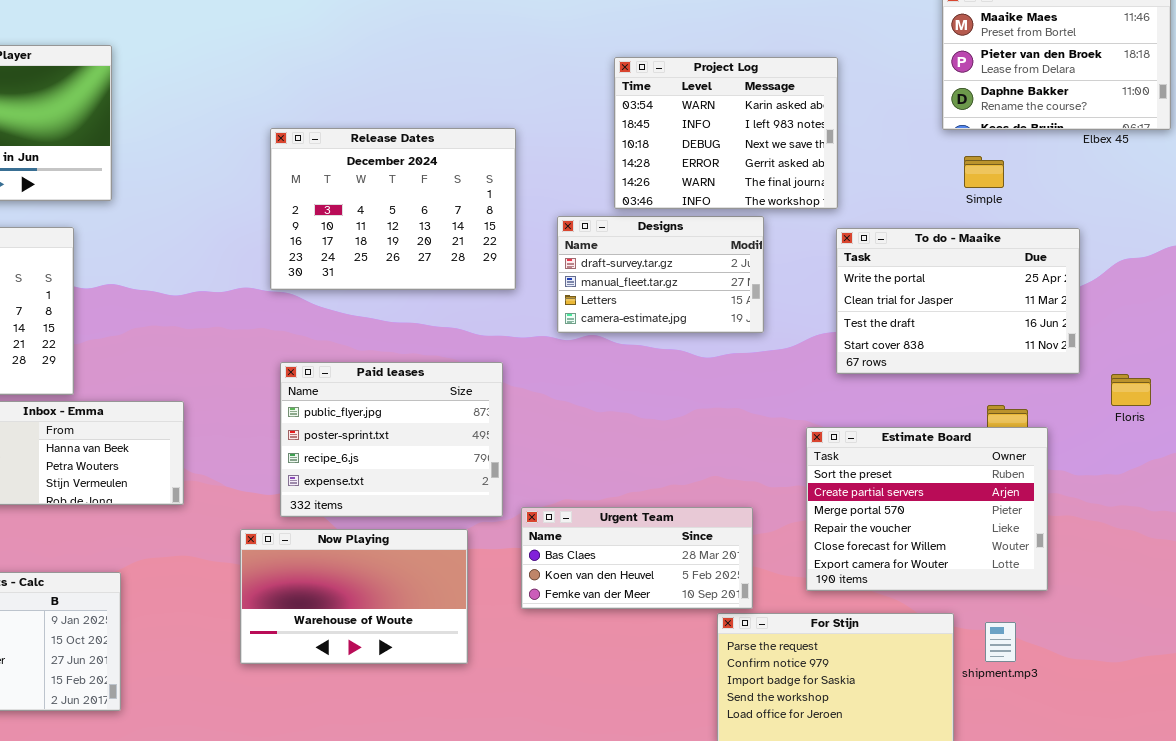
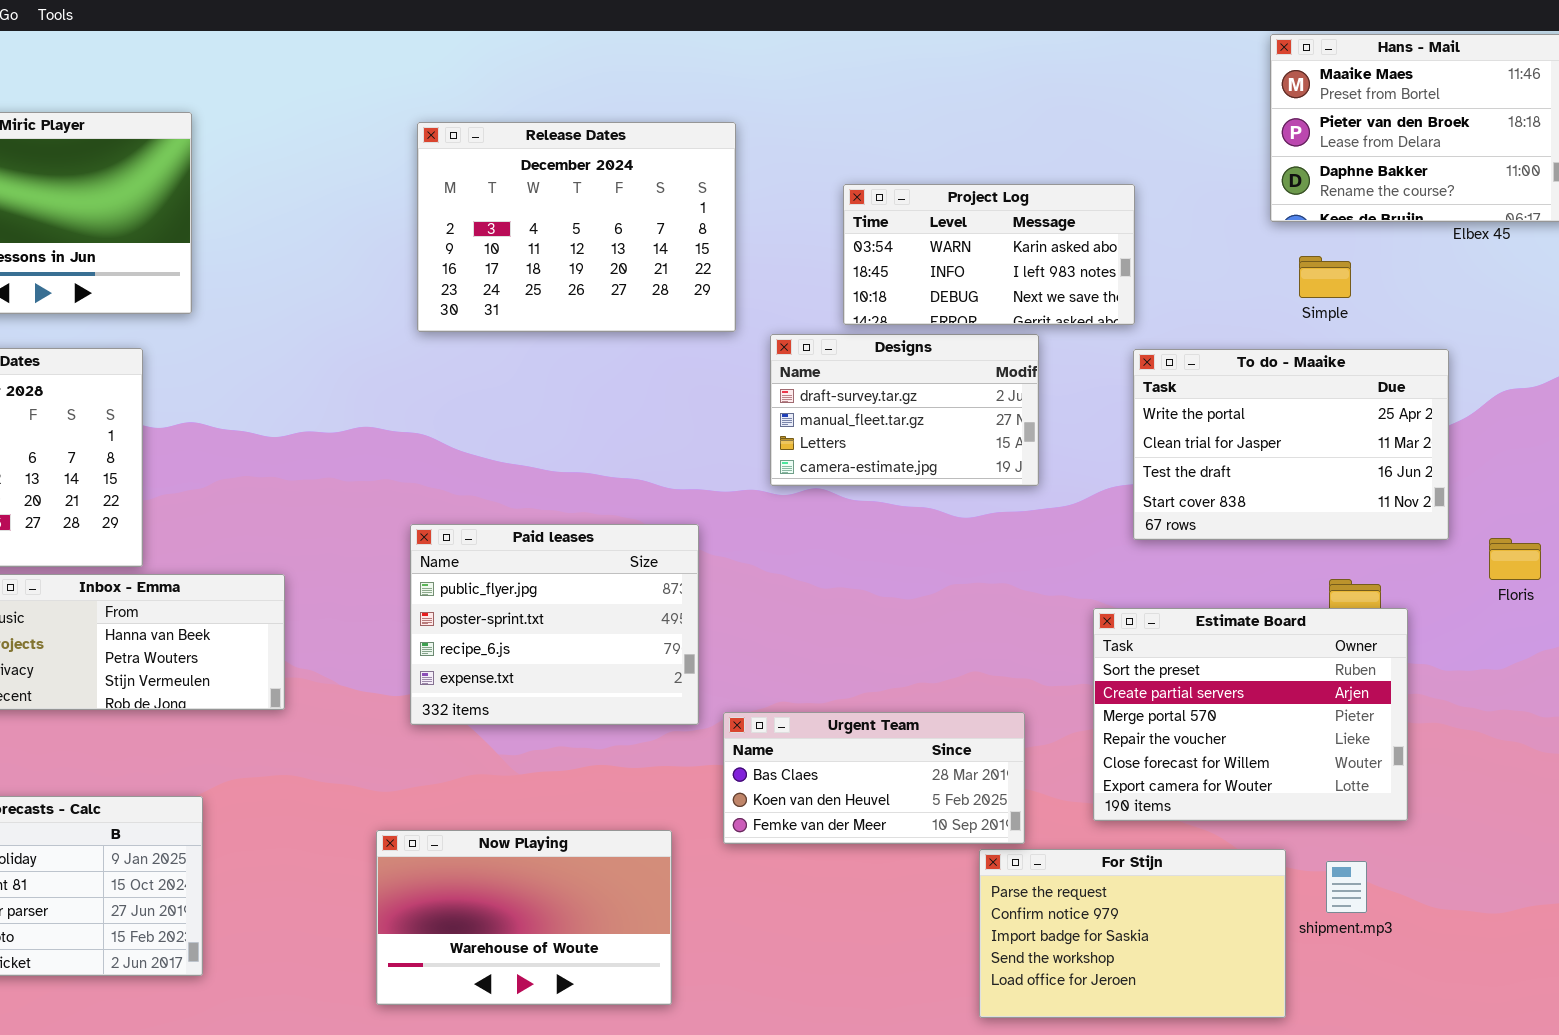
Project Log: [614,57,838,209] -> [843,184,1135,325], resized
Release Dates: [270,128,516,290] -> [417,122,736,332], moved
Now Playing: [240,529,468,664] -> [376,830,672,1005], moved

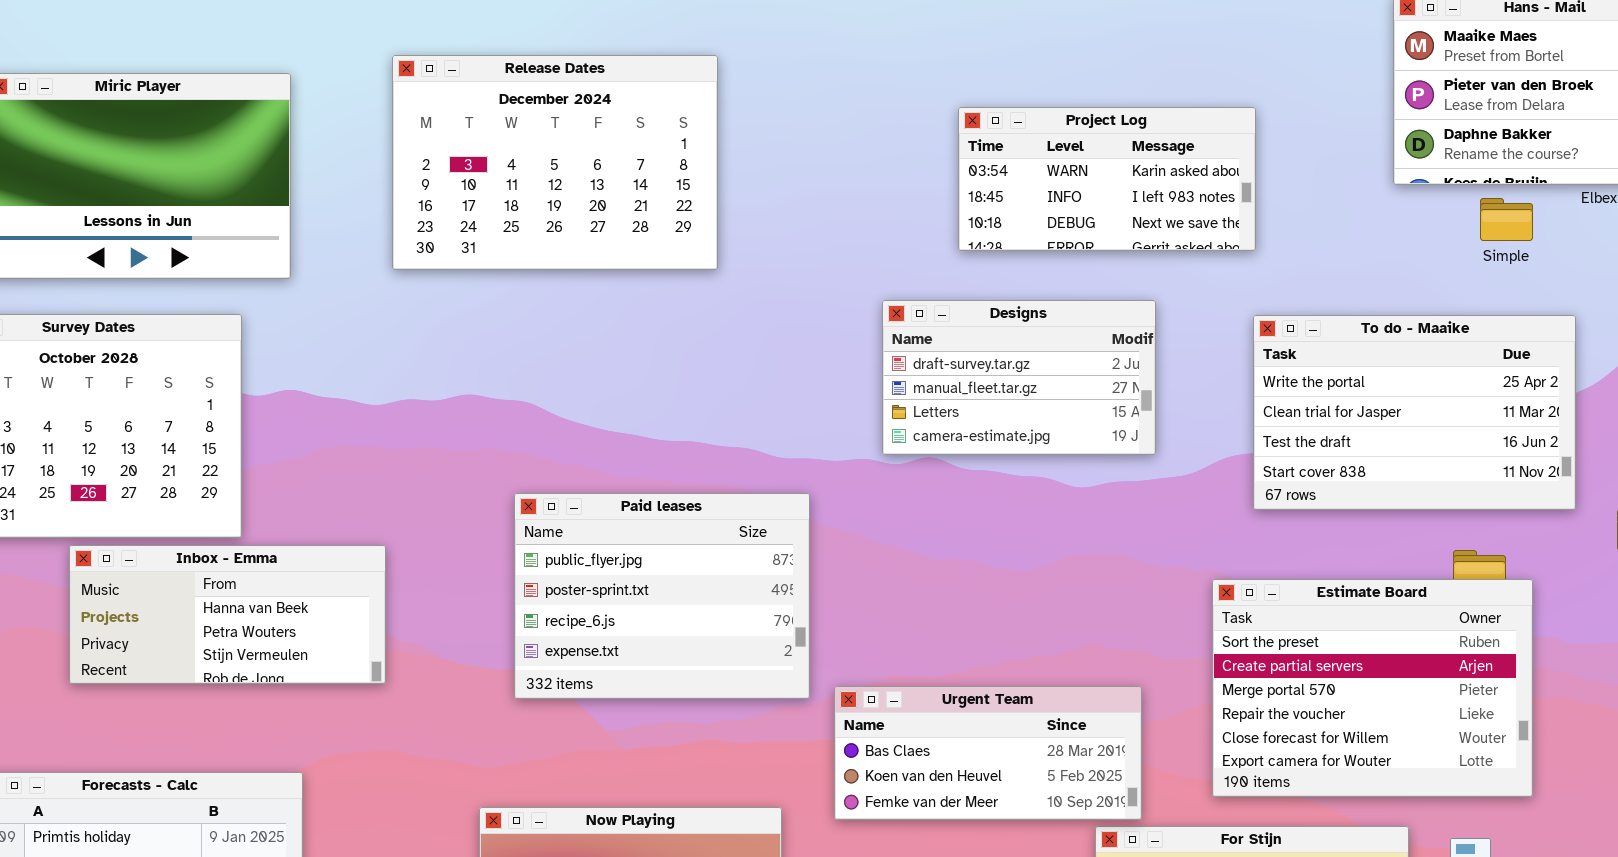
Release Dates: [417,122,736,332] -> [392,55,718,270], moved
Project Log: [843,184,1135,325] -> [958,107,1256,251], moved
Simple: [1299,256,1351,298] -> [1480,198,1533,241], moved

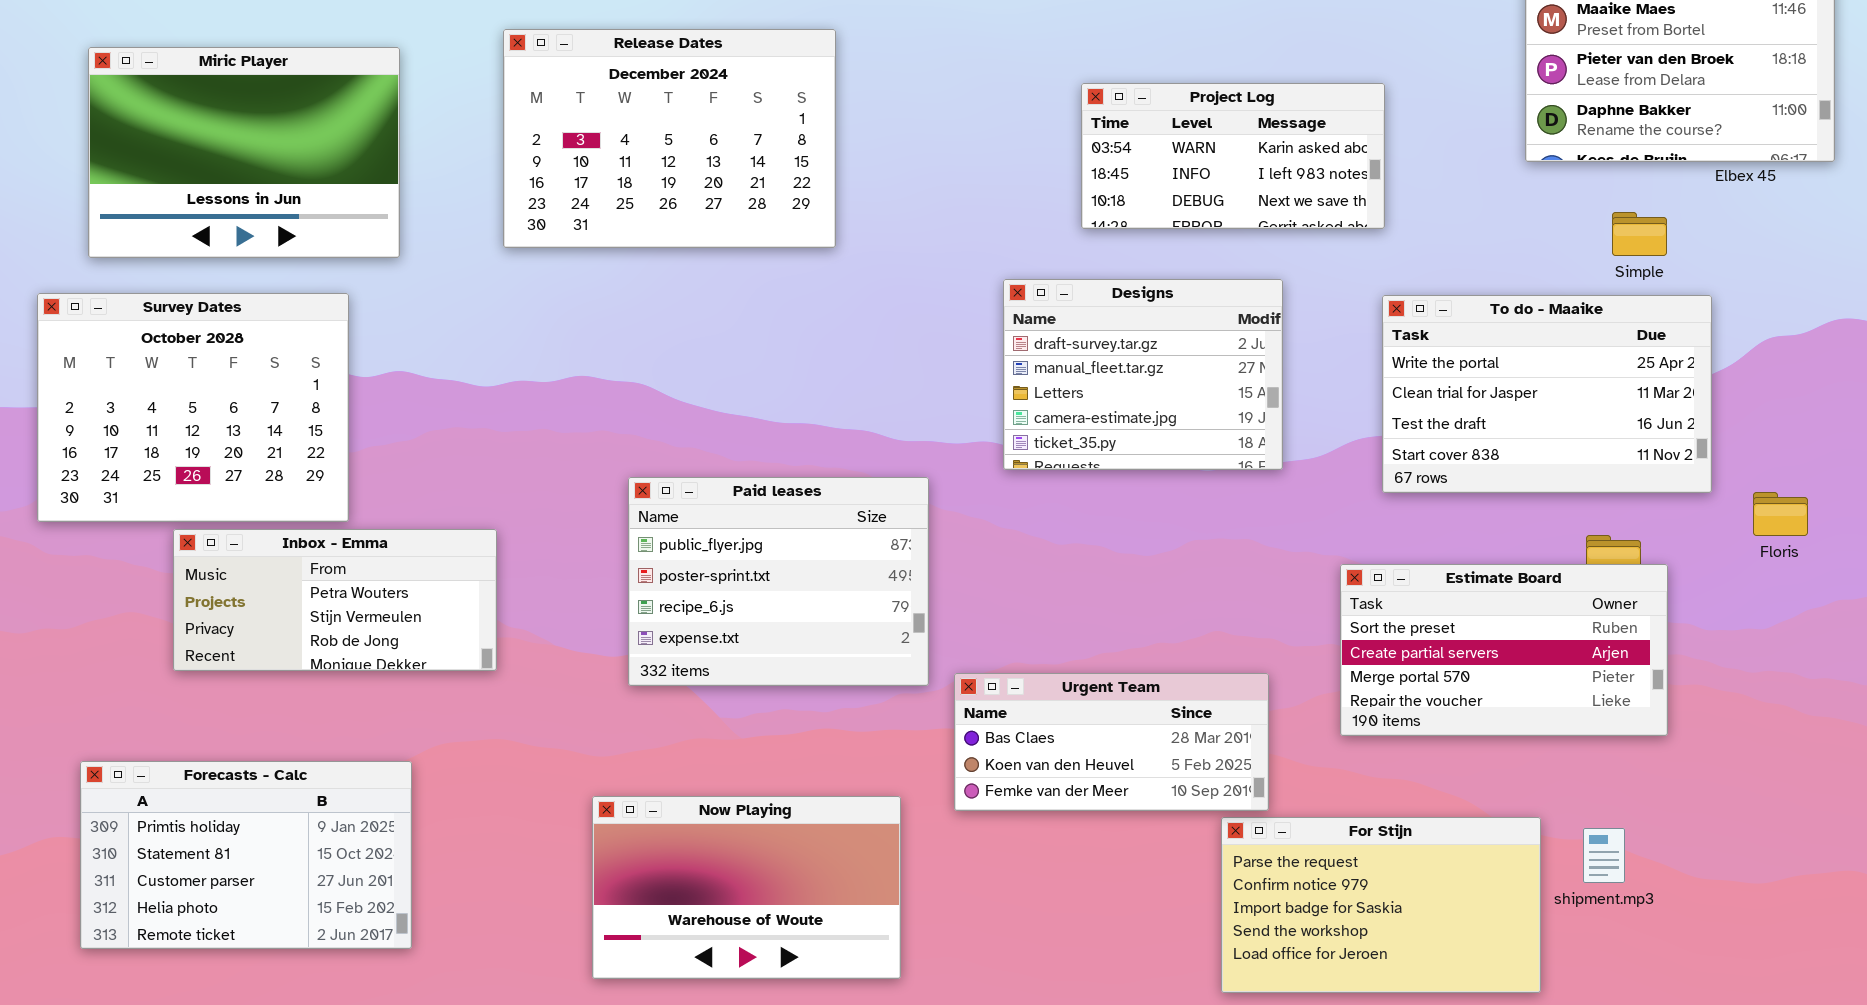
Simple: [1480,198,1533,241] -> [1612,212,1667,256], moved
Designs: [882,300,1156,455] -> [1003,279,1283,470], resized
Inbox - Emma: [69,545,386,684] -> [173,529,497,671], scrolled down 1 row
Estimate Board: [1212,579,1533,797] -> [1340,564,1668,736], resized

